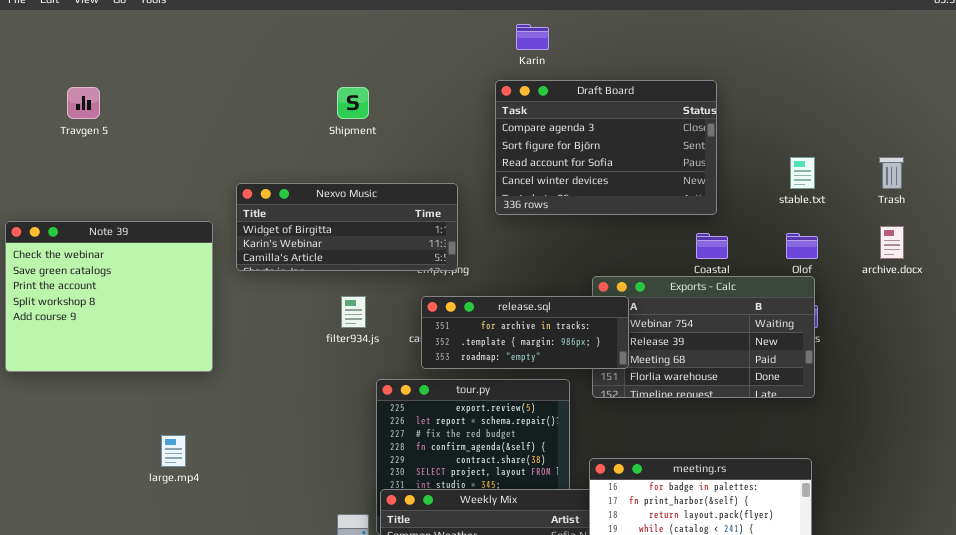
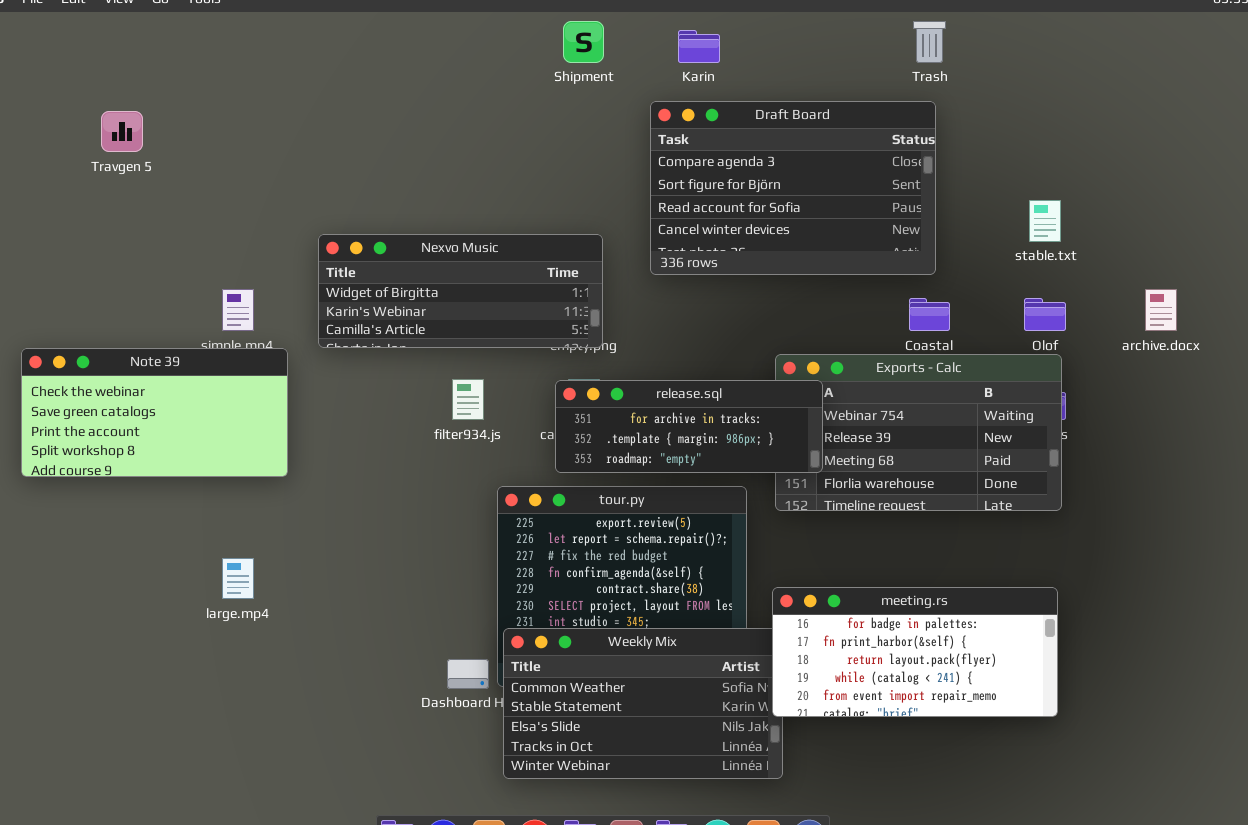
Shipment: [337,87,369,119] -> [563,21,604,63], moved
Trash: [879,157,904,189] -> [913,21,946,63], moved
Note 39: [5,221,213,372] -> [21,348,288,477], resized

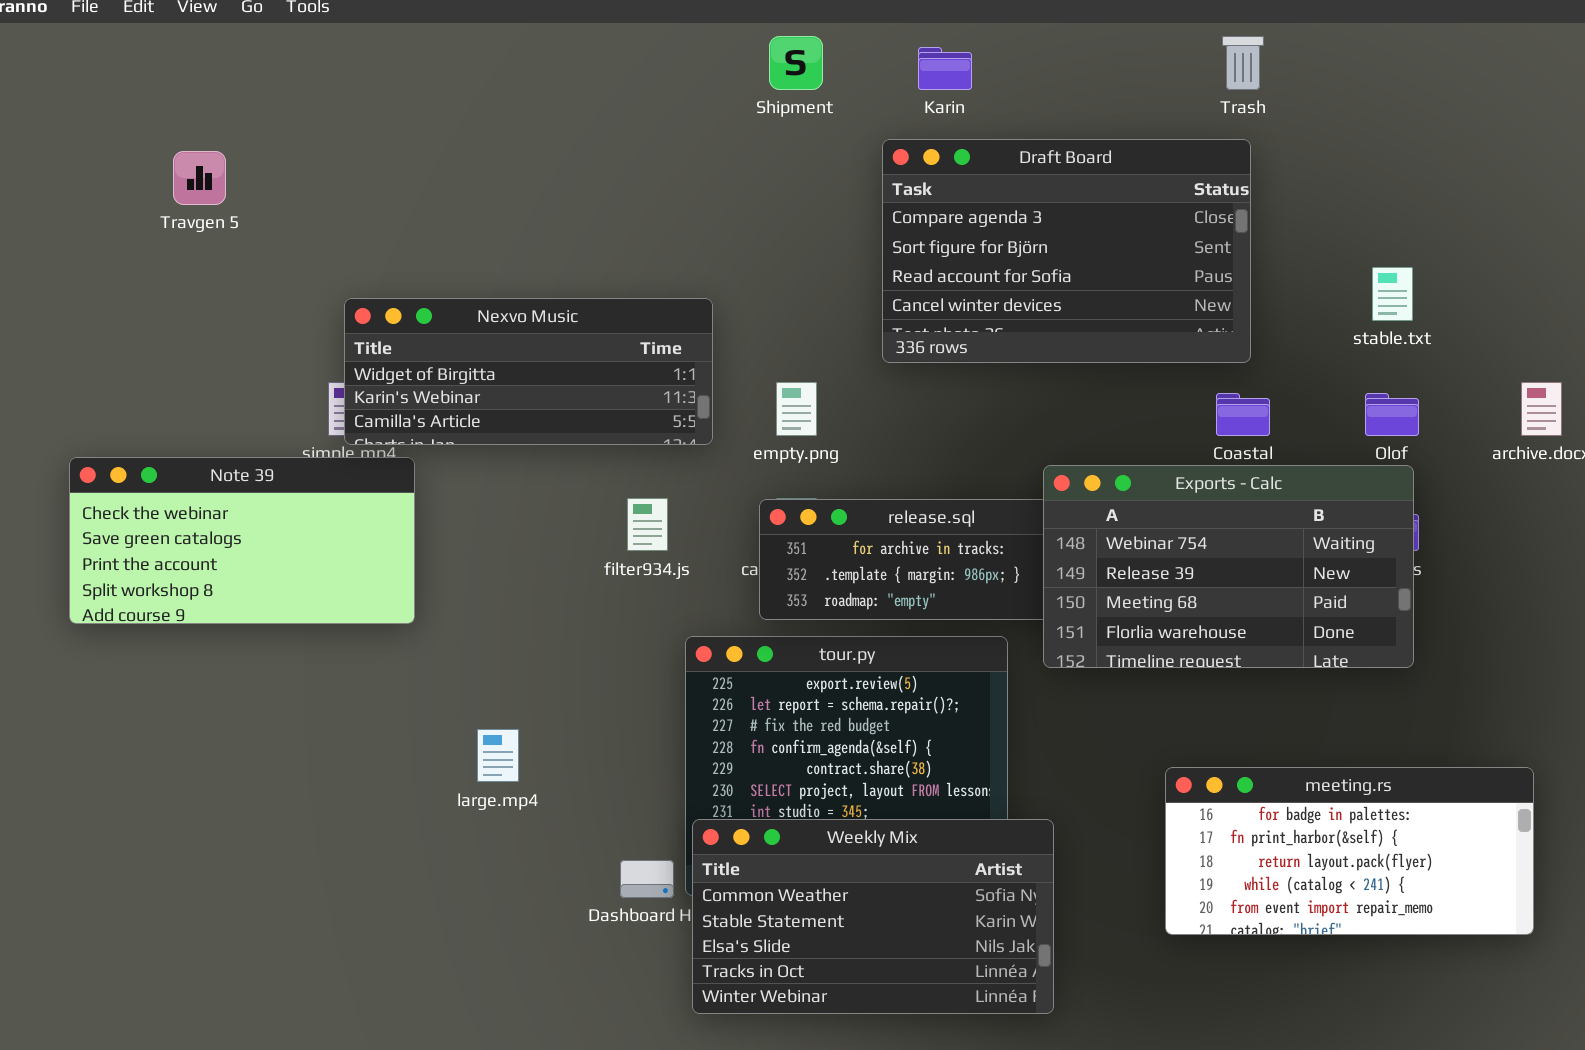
Nexvo Music: [318,234,603,348] -> [344,298,713,445], moved
Exports - Calc: [775,354,1062,511] -> [1043,465,1414,668], raised
large.mp4: [222,558,254,599] -> [477,729,519,782], moved
meeting.rs: [772,587,1058,717] -> [1165,767,1534,935], moved

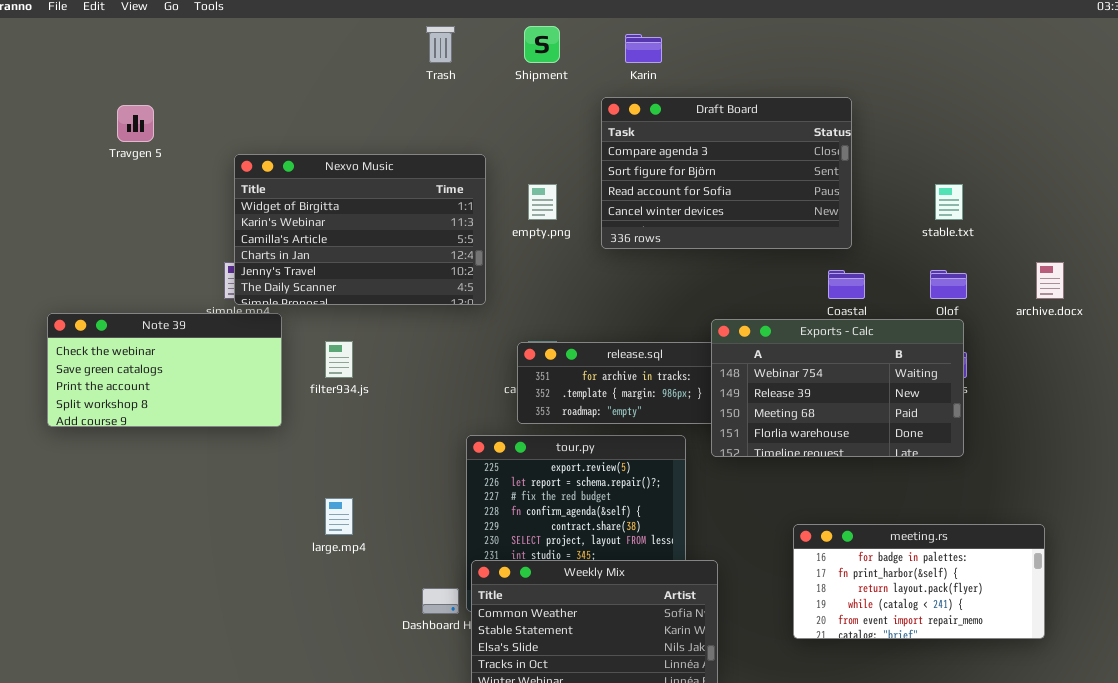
Trash: [1222,36,1264,90] -> [426,26,455,63], moved
Nexvo Music: [344,298,713,445] -> [234,154,486,305], resized
empty.png: [776,382,817,436] -> [528,184,557,220], moved
filter934.js: [627,498,668,551] -> [325,341,353,378], moved

